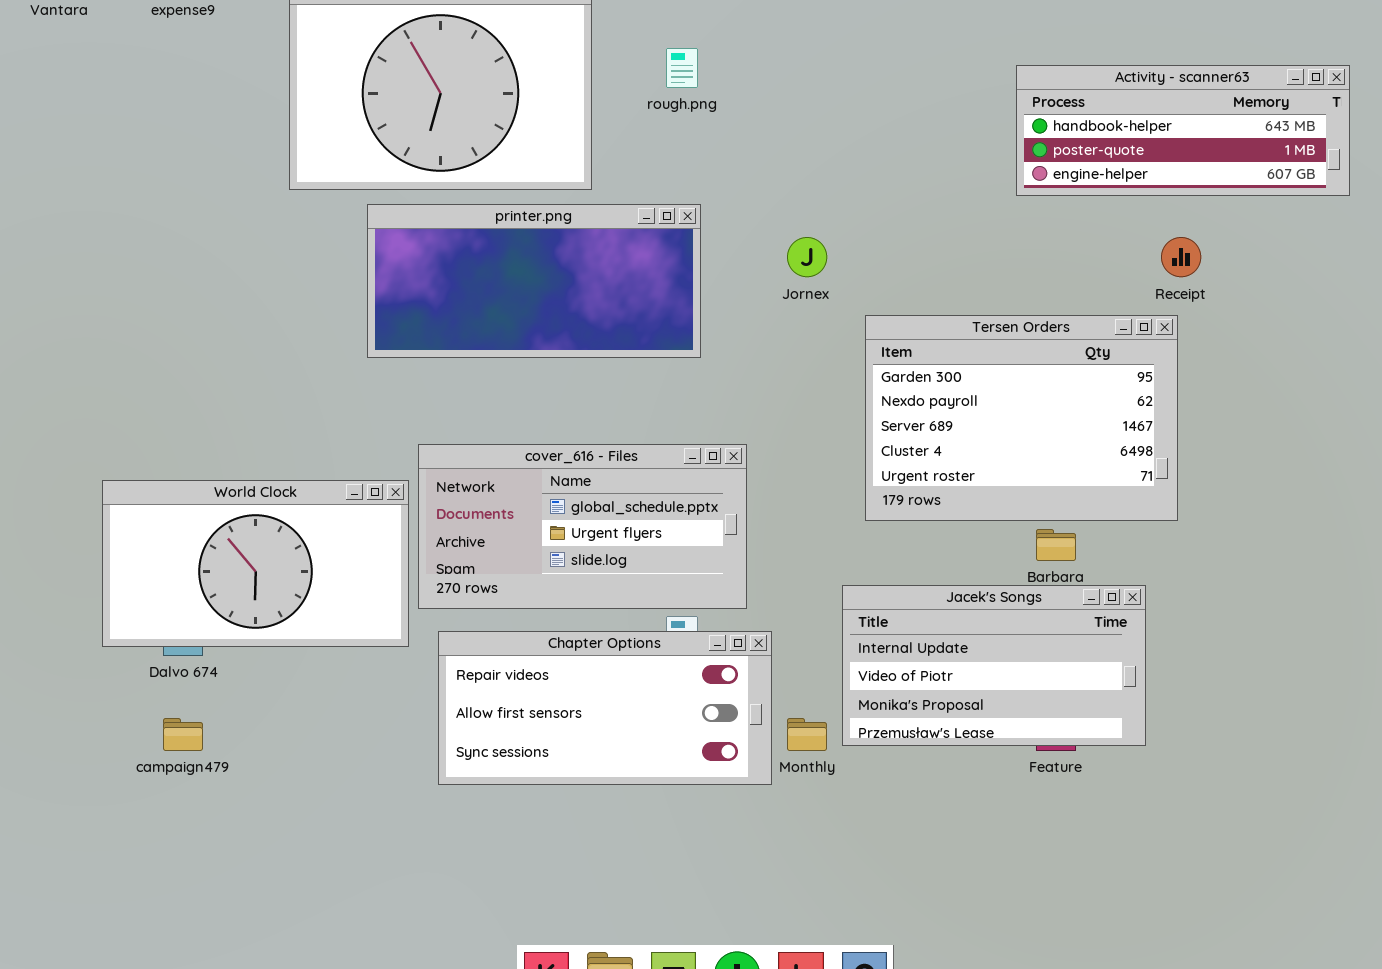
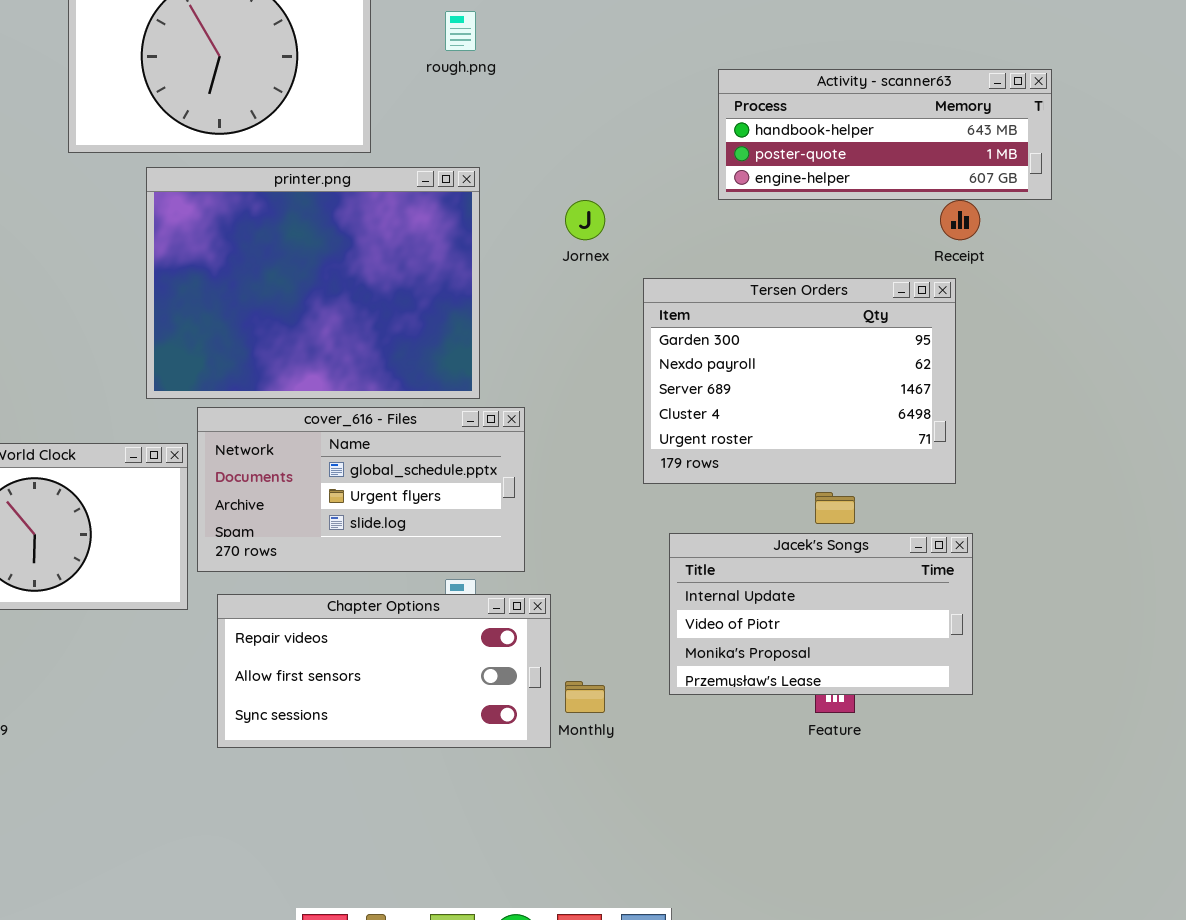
Activity - scanner63: [1016,65,1350,196] -> [718,69,1052,200], moved
printer.png: [367,204,701,358] -> [146,167,480,399], resized
Jacek's Songs: [842,585,1146,746] -> [669,533,973,695], moved

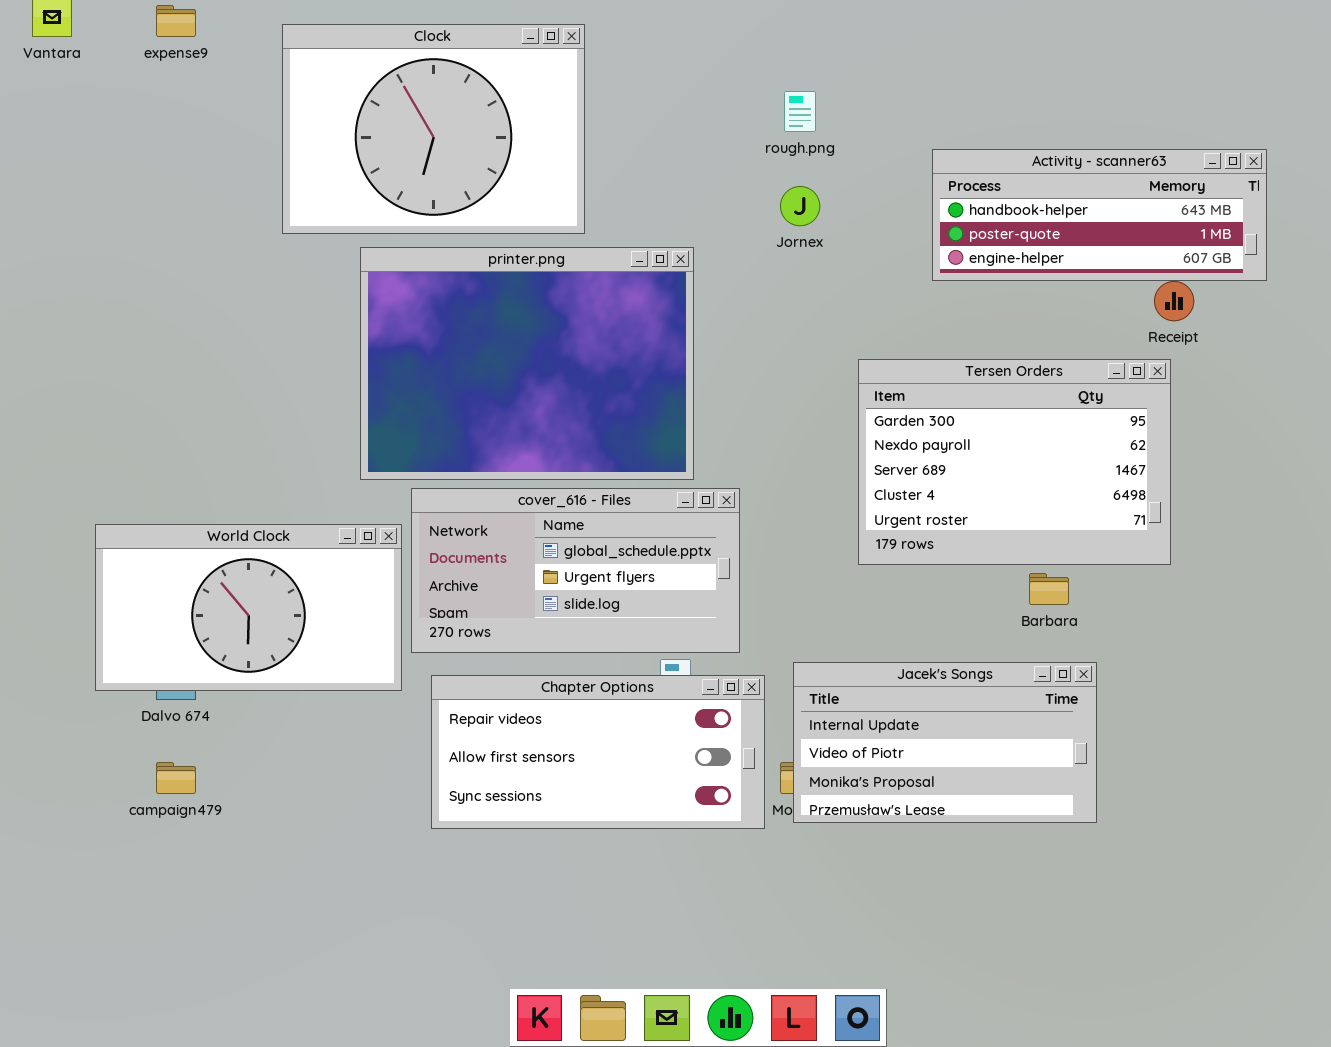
rough.png: [445,11,476,51] -> [784,91,816,132], moved
Jornex: [565,200,605,240] -> [780,186,820,226], moved
Jacek's Songs: [669,533,973,695] -> [793,662,1097,823], moved

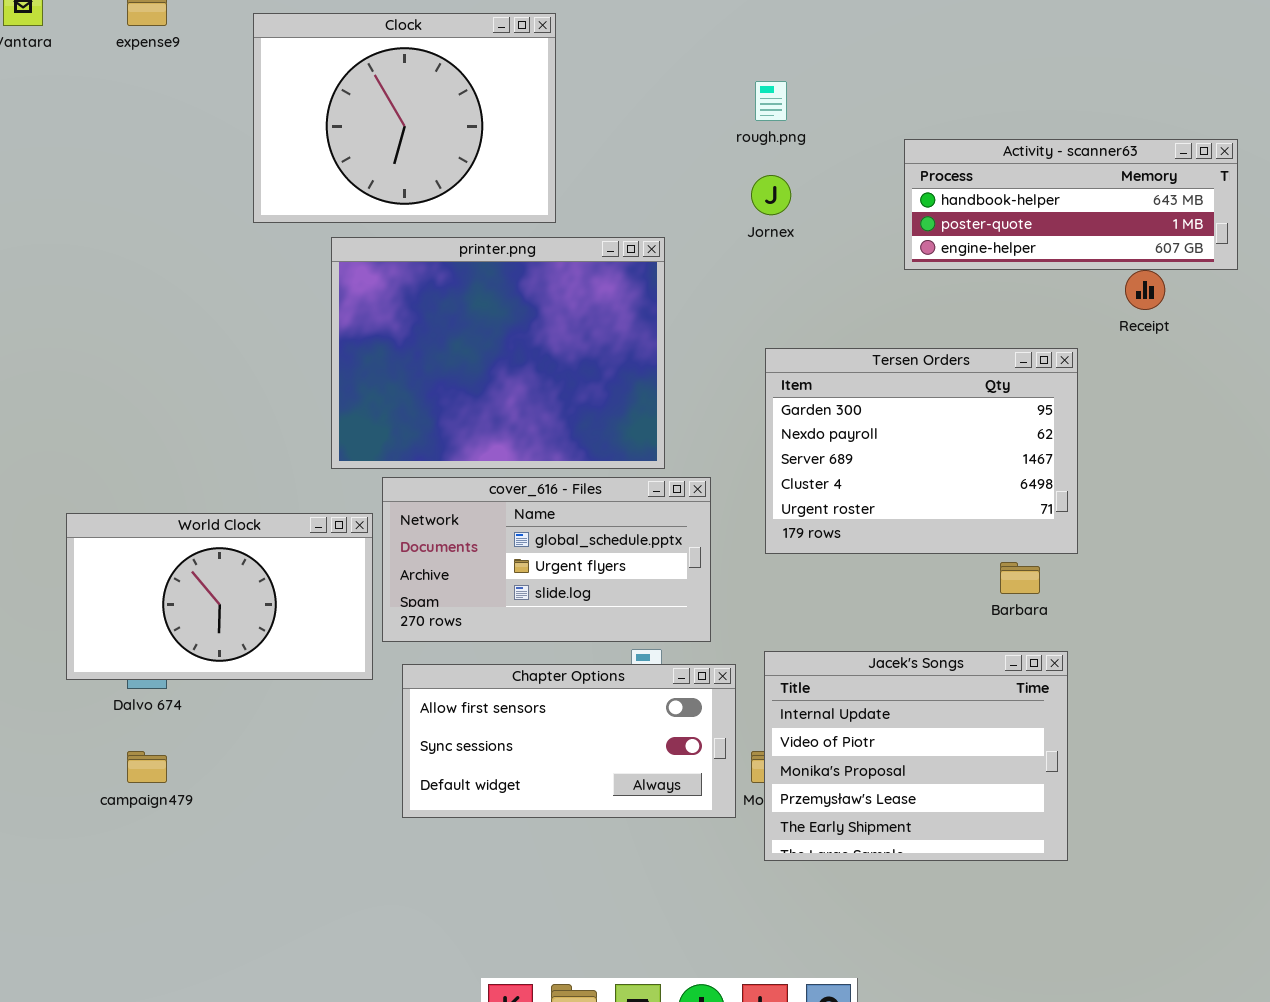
Tersen Orders: [858,359,1171,565] -> [765,348,1078,554], moved
Jacek's Songs: [793,662,1097,823] -> [764,651,1068,861], resized
Chapter Options: [431,675,765,829] -> [402,664,736,818], scrolled down 1 row

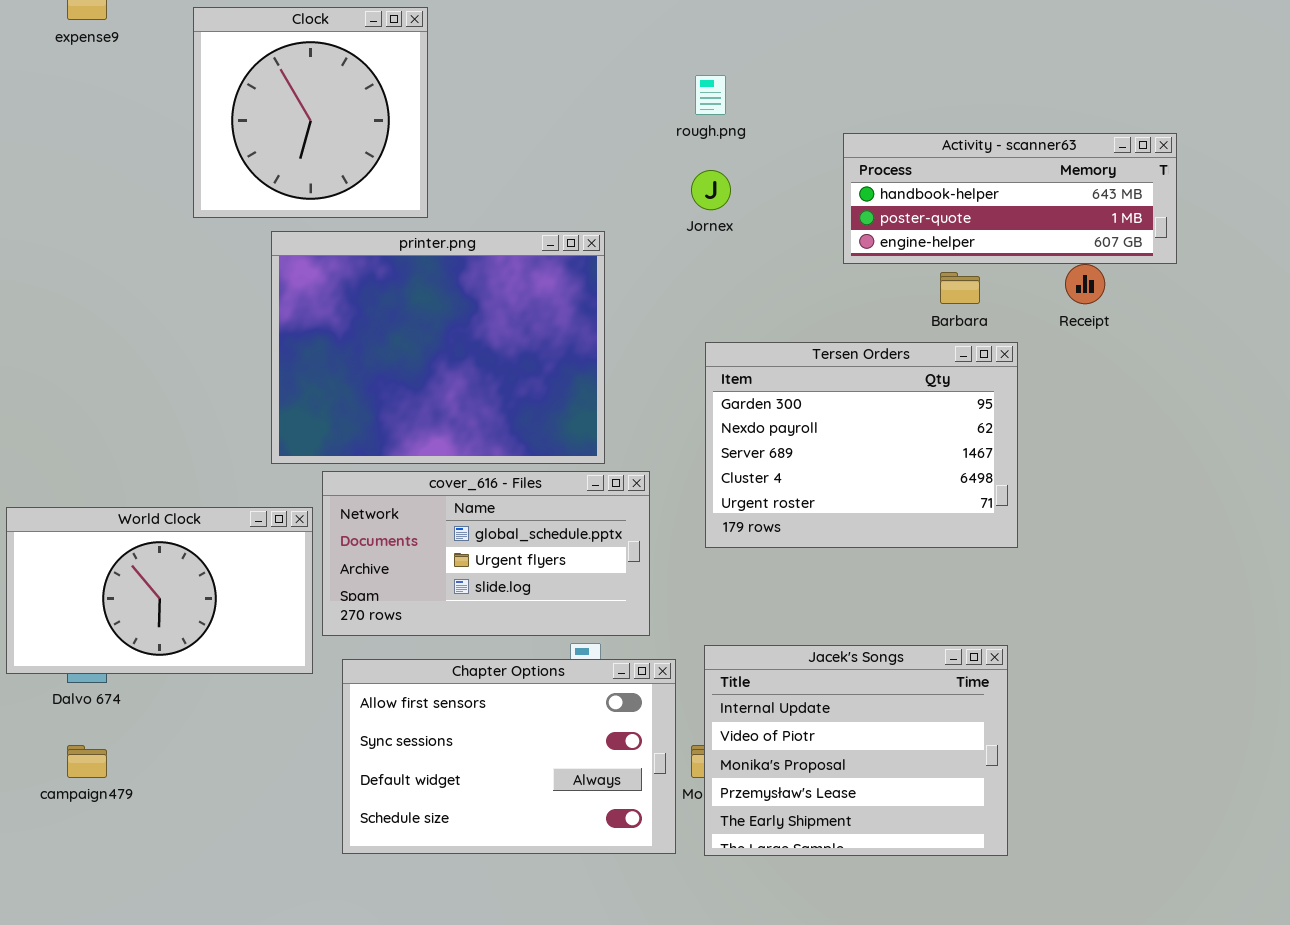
Clock: [253,13,556,223] -> [193,7,428,218], resized
Barbara: [1000,562,1040,594] -> [940,272,980,304], moved
Chapter Options: [402,664,736,818] -> [342,659,676,854], resized

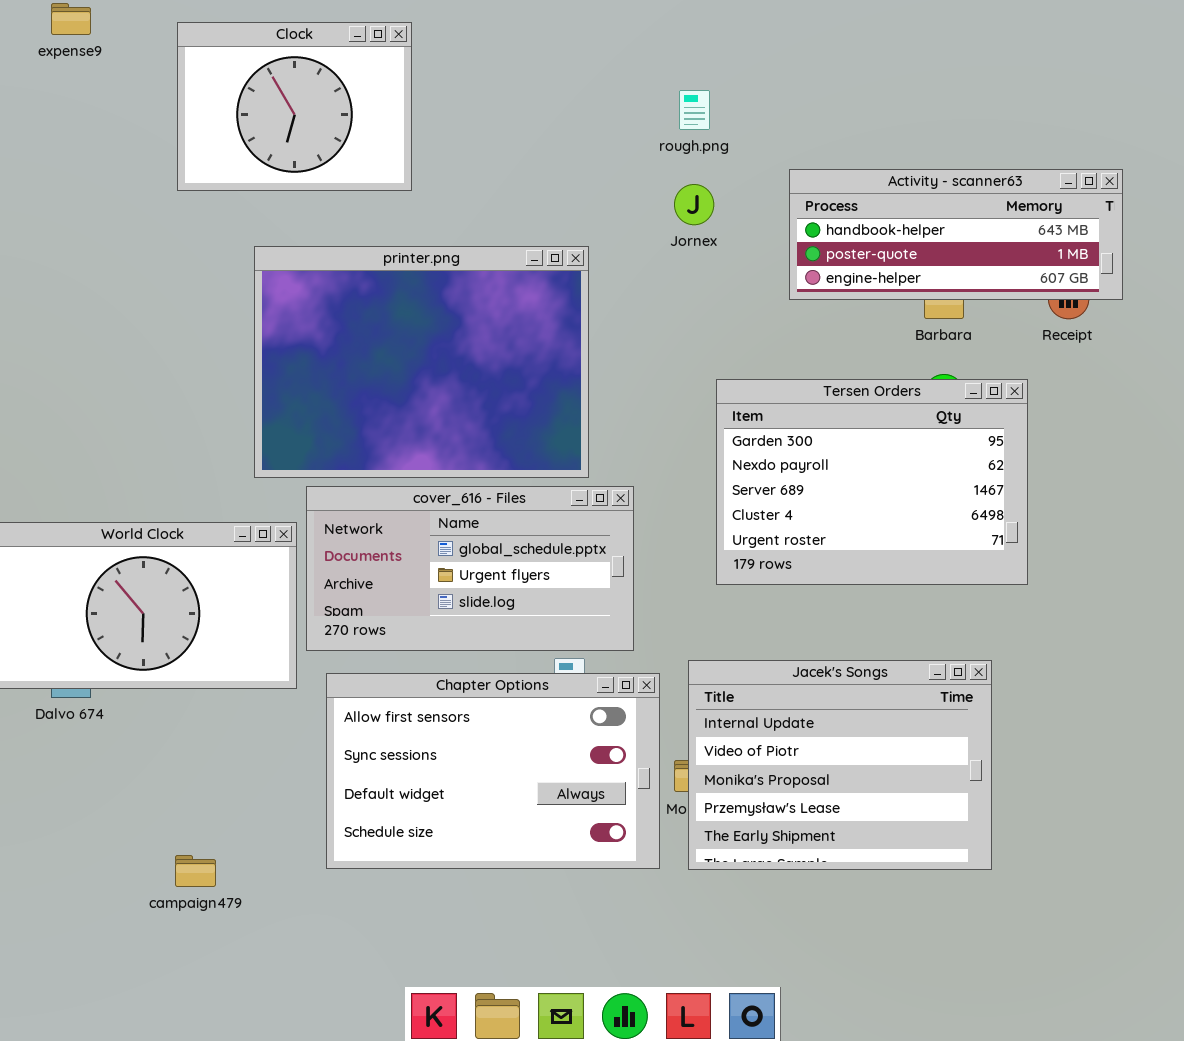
Clock: [193,7,428,218] -> [177,22,412,191], resized
Activity - scanner63: [843,133,1177,264] -> [789,169,1123,300], moved
Tersen Orders: [705,342,1018,548] -> [716,379,1028,585], moved
campaign479: [67,745,107,778] -> [175,855,216,887], moved

